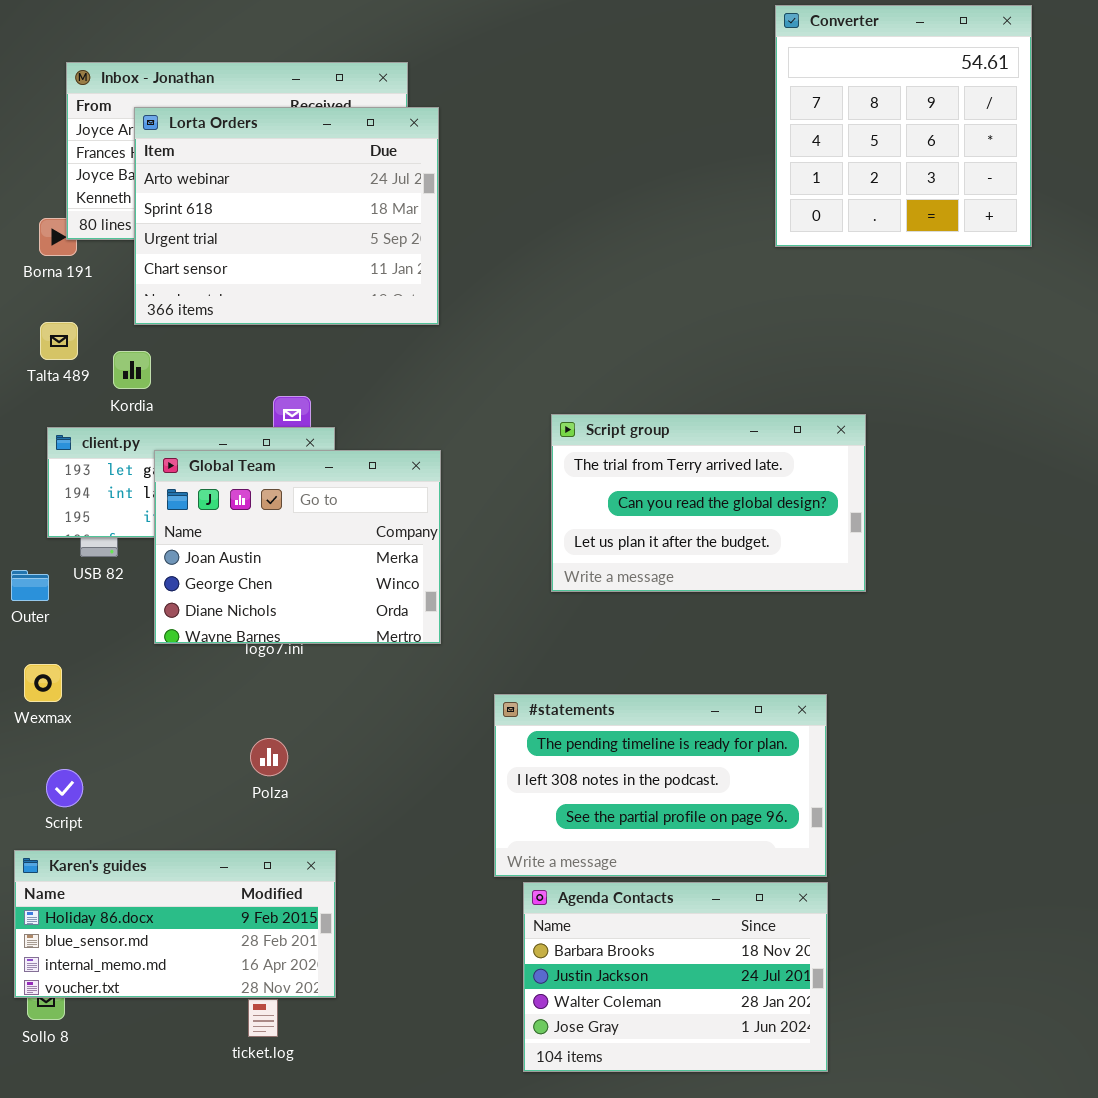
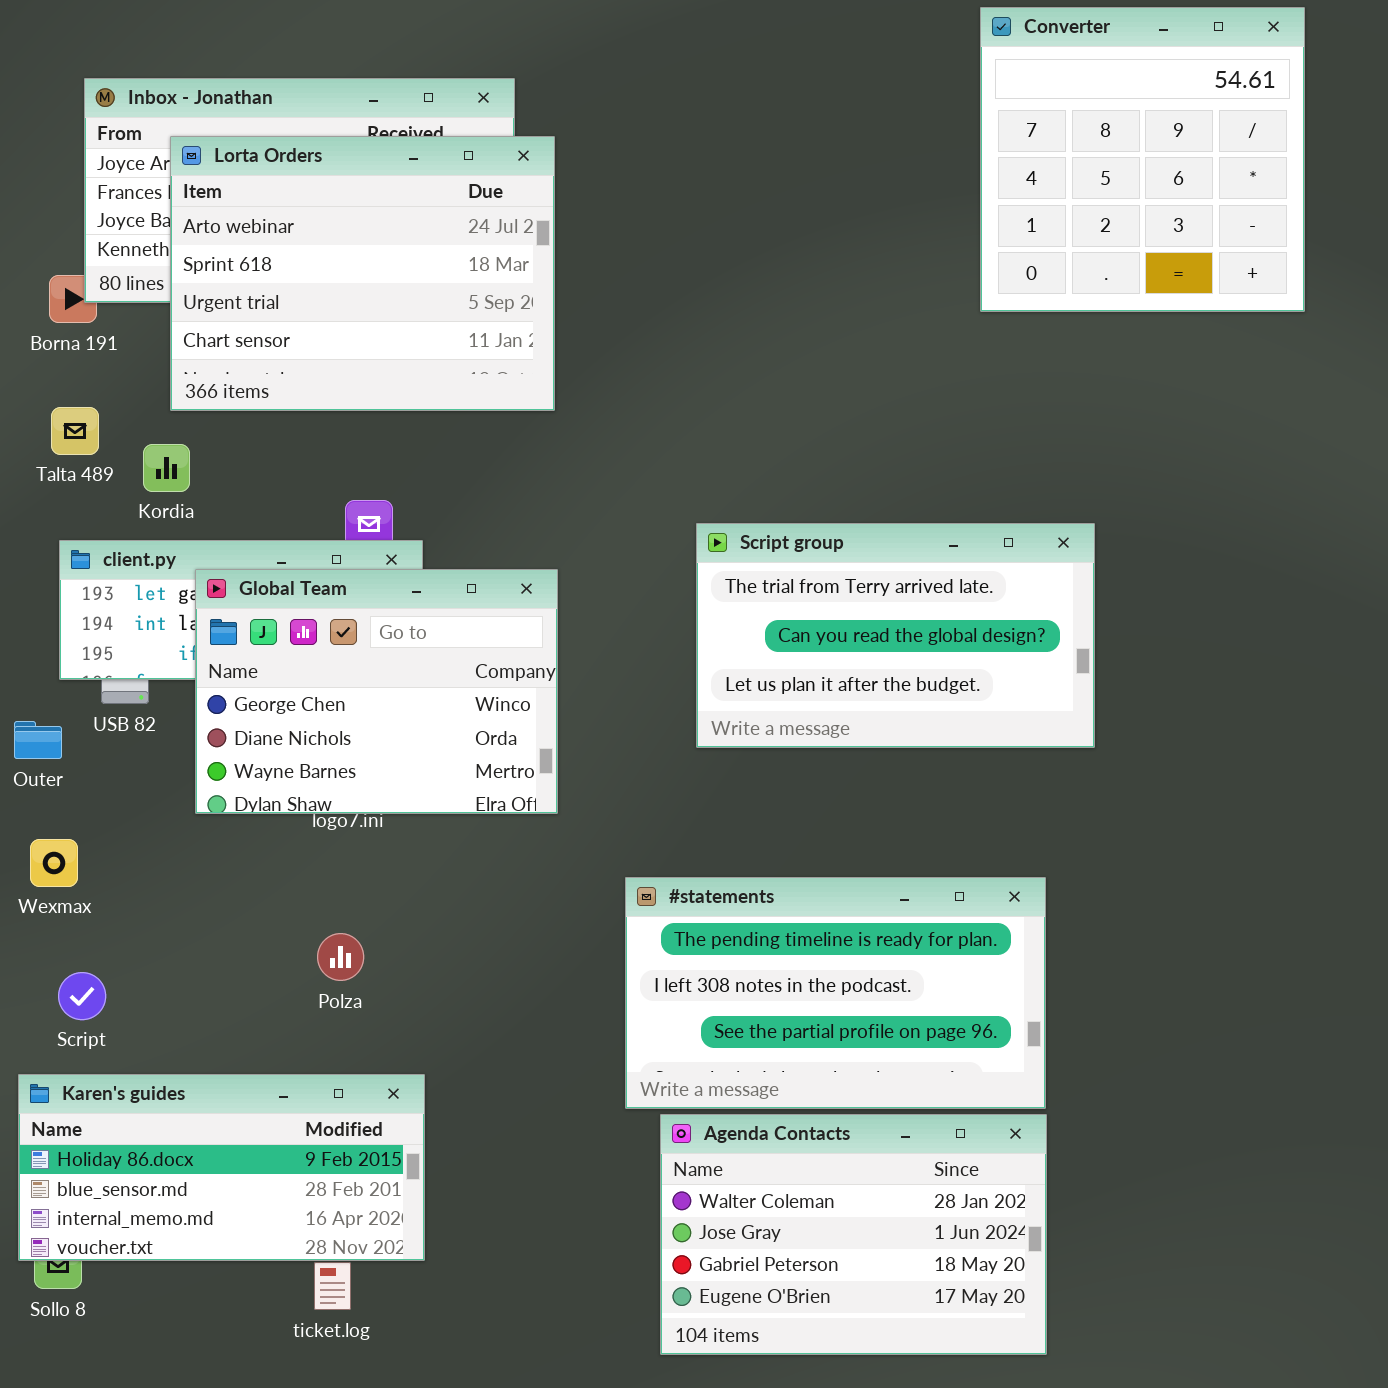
Global Team: [154,450,441,644] -> [195,569,558,814], scrolled down 1 row
Agenda Contacts: [523,882,828,1072] -> [660,1114,1047,1355], scrolled down 2 rows

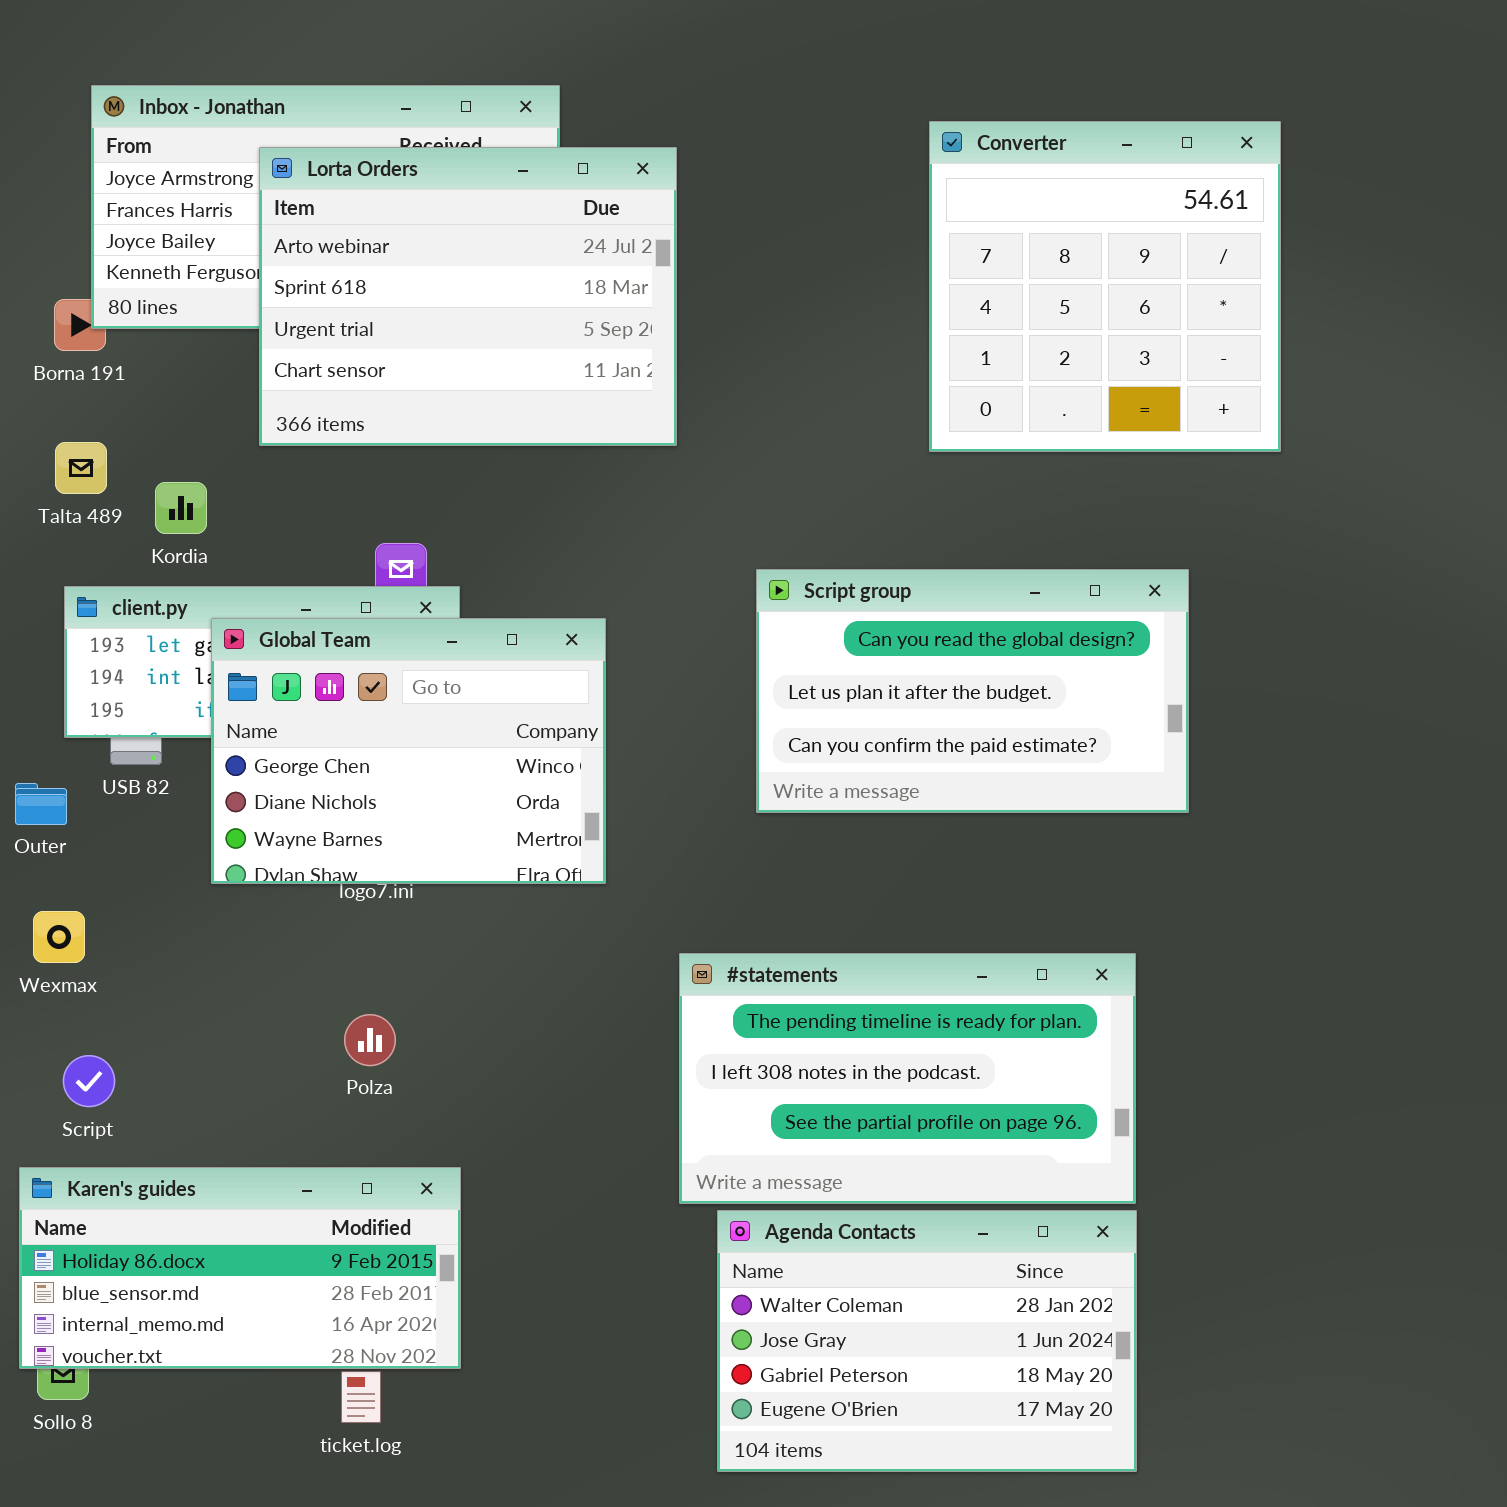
Converter: [980,7,1305,312] -> [929,121,1281,452], moved
Lorta Orders: [170,136,555,411] -> [259,147,677,446], moved
Script group: [696,523,1095,748] -> [756,569,1189,813], scrolled down 1 row

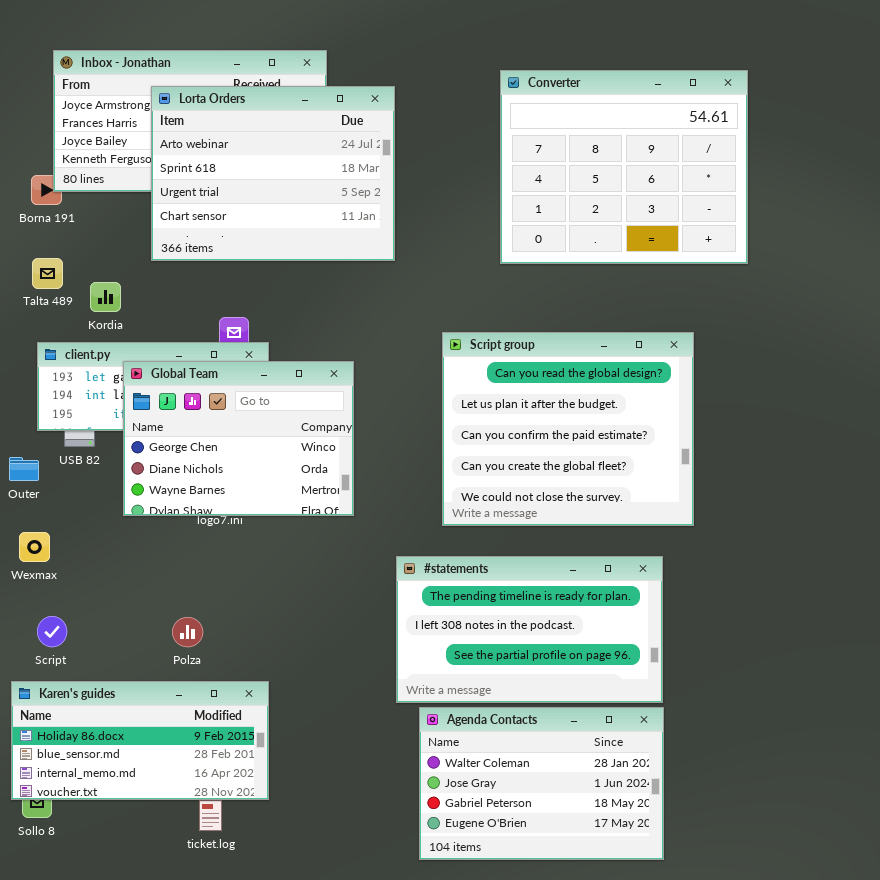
Converter: [929,121,1281,452] -> [500,70,748,264], resized
Script group: [756,569,1189,813] -> [442,332,694,526], resized
Polza: [344,1014,396,1066] -> [172,617,203,647], moved

